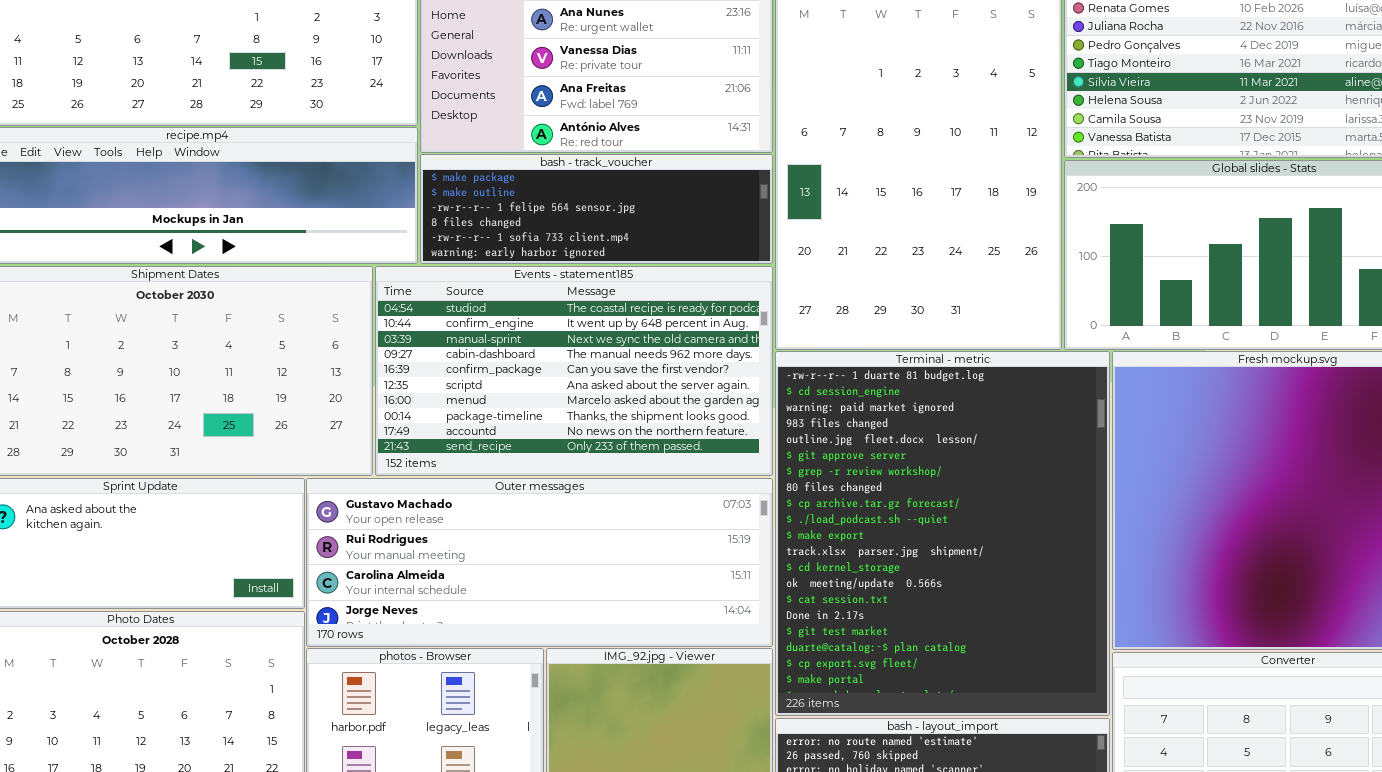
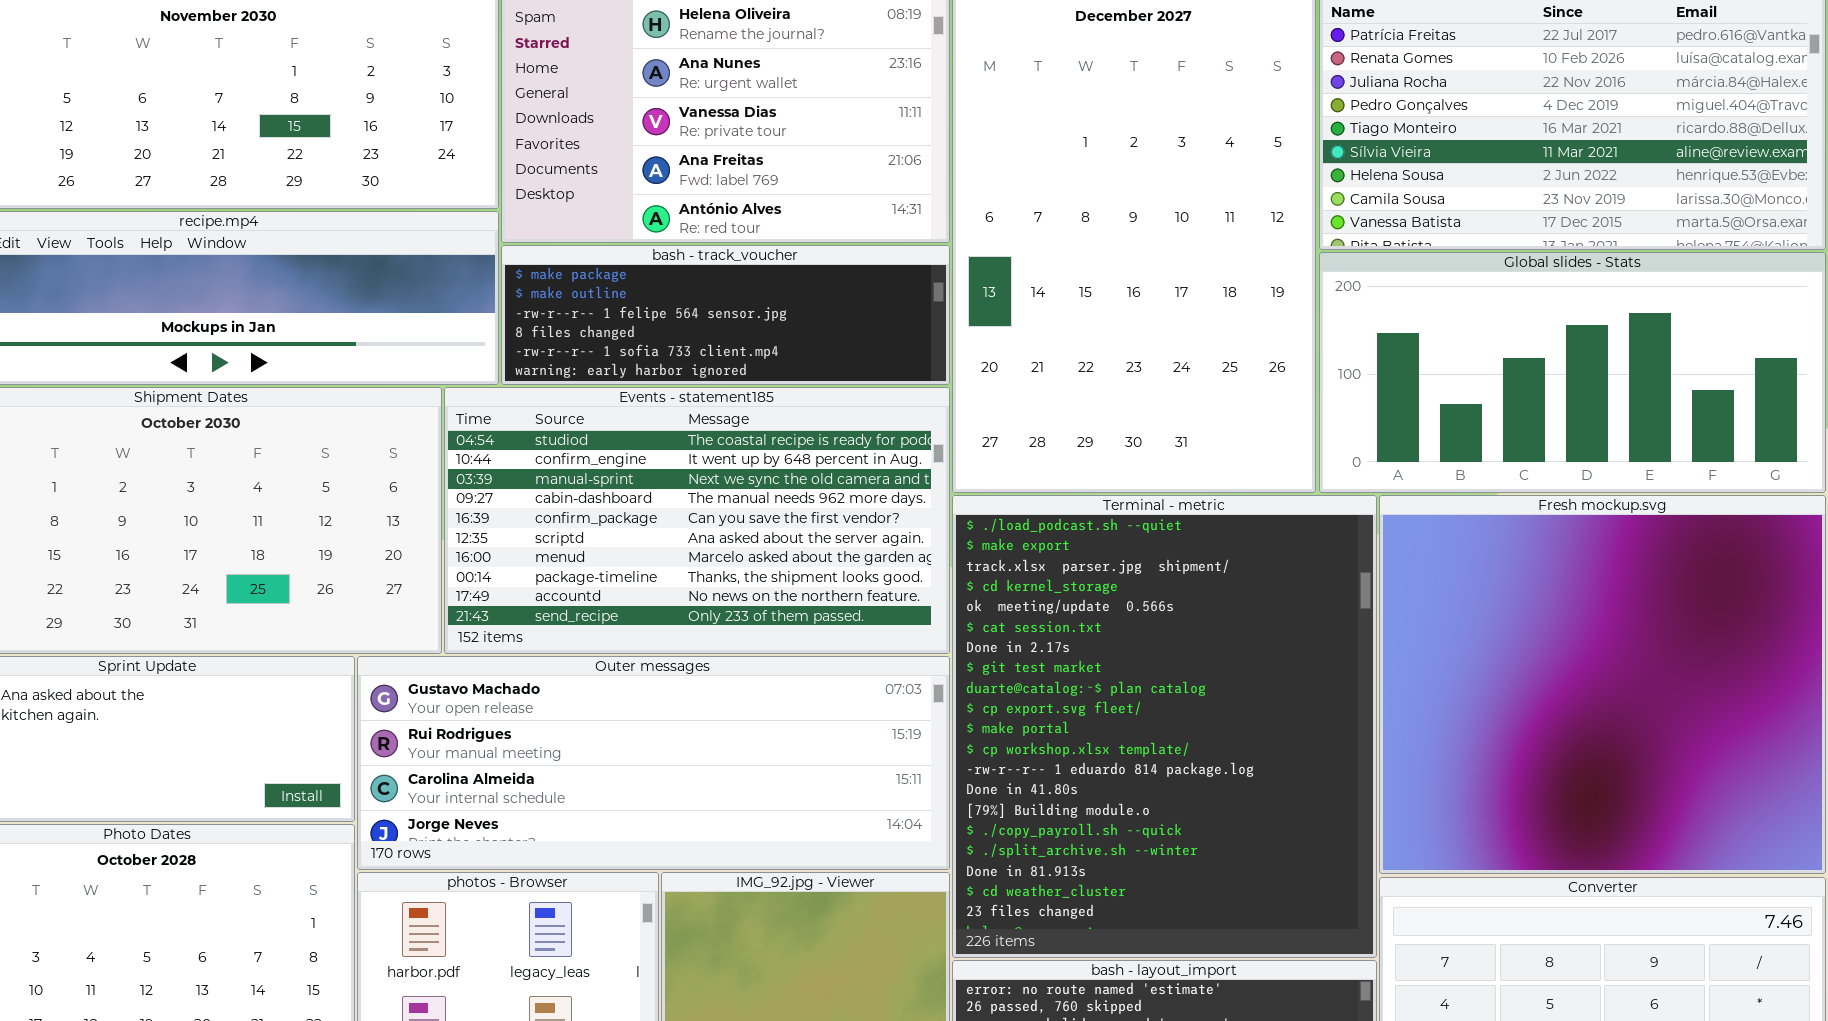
Terminal - metric: [775,351,1110,716] -> [952,495,1377,958], scrolled down 9 rows

